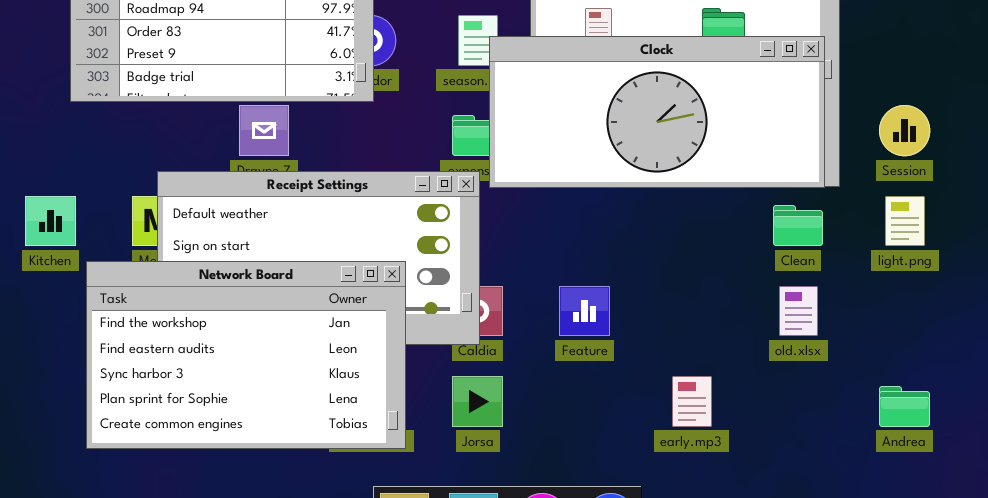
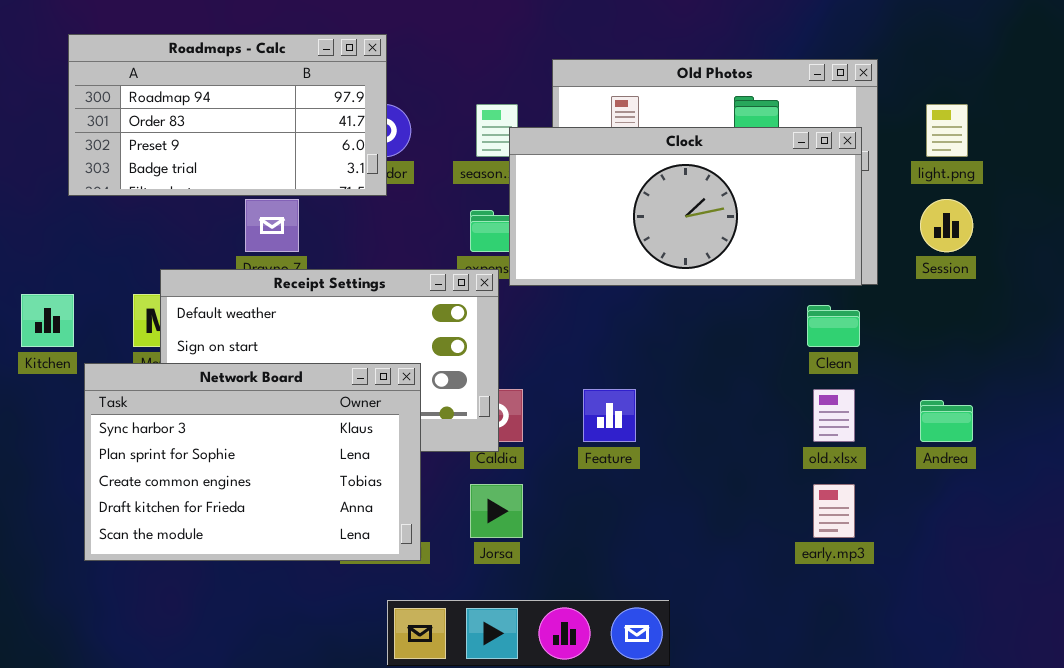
light.png: [885,196,925,246] -> [926,104,968,157], moved
Network Board: [86,261,406,449] -> [84,363,421,561], scrolled down 2 rows
early.mp3: [672,376,712,427] -> [813,484,855,538], moved
Andrea: [879,386,930,427] -> [920,400,973,442], moved

